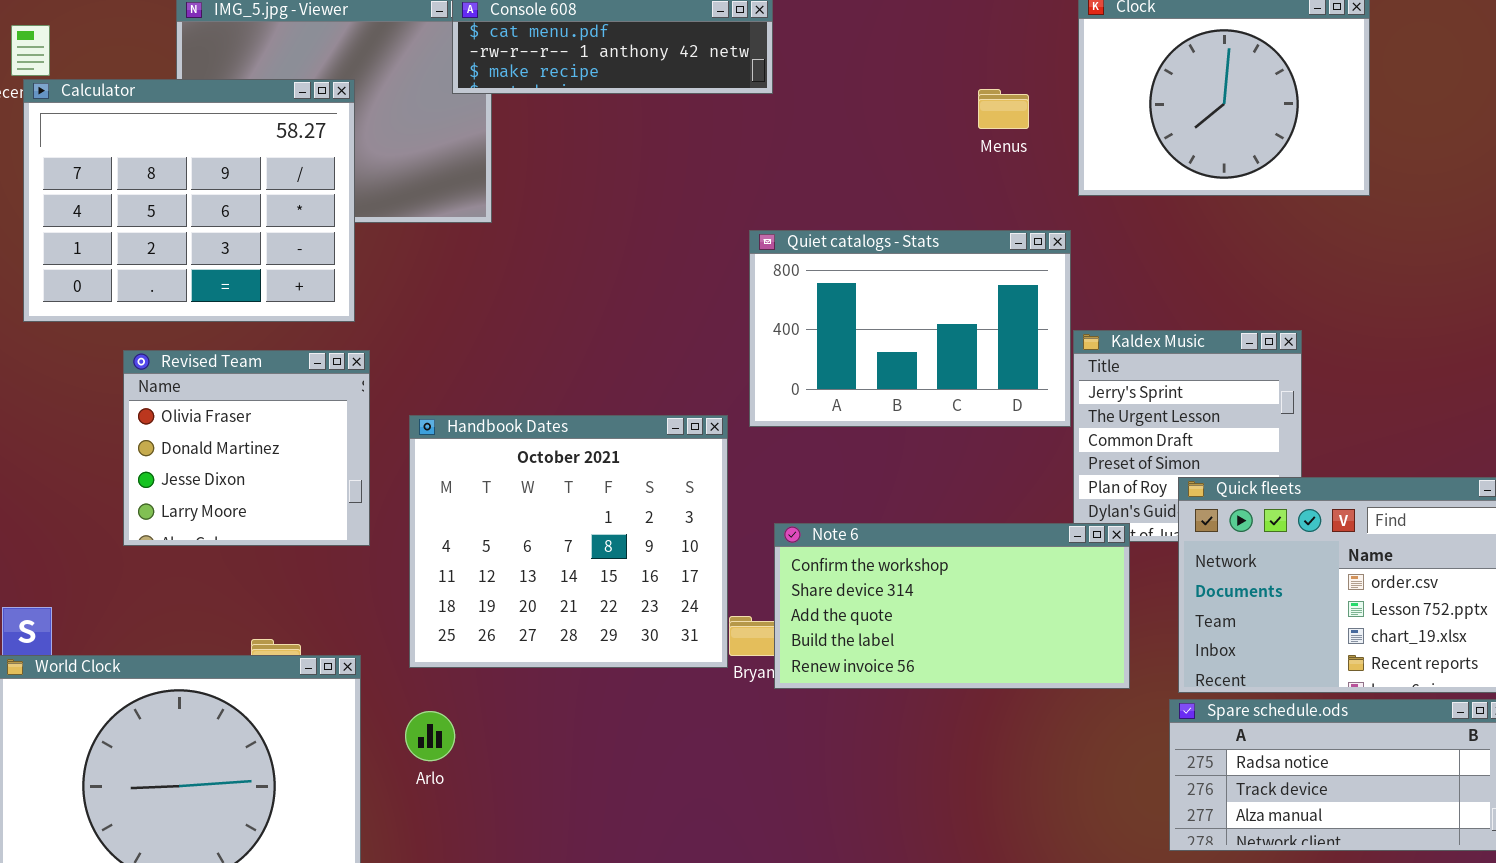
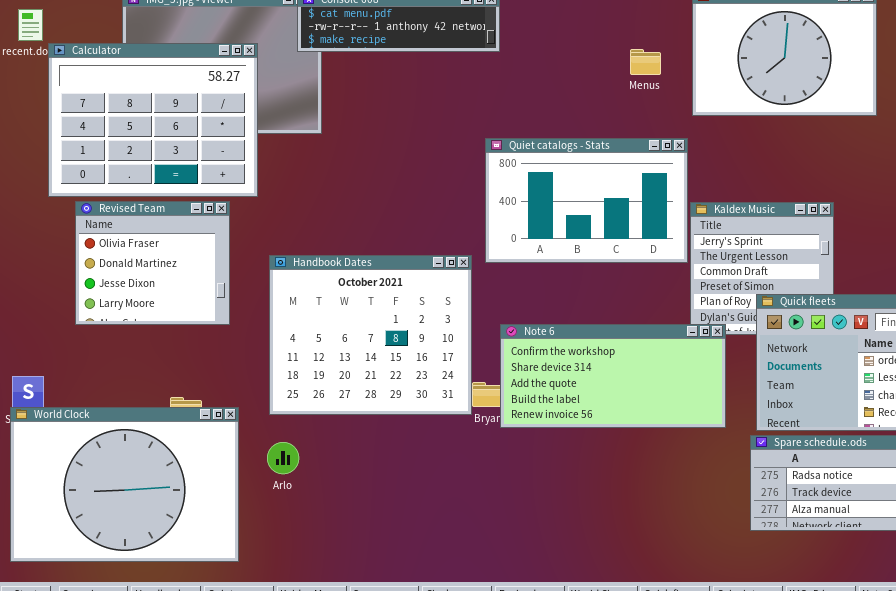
Calculator: [23,79,355,322] -> [48,43,258,197], moved
Revised Team: [123,350,370,546] -> [75,201,230,325], moved

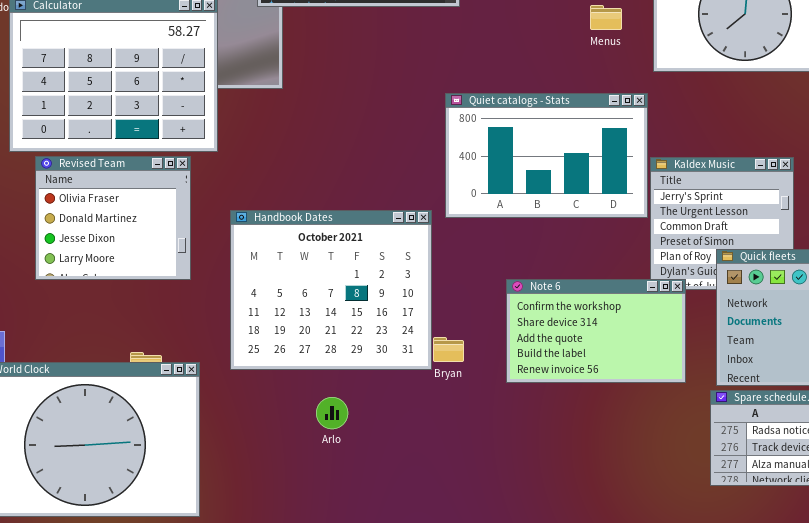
Note 6: [500,324,726,428] -> [506,279,686,383], resized
Arlo: [267,442,299,474] -> [316,397,348,429], moved

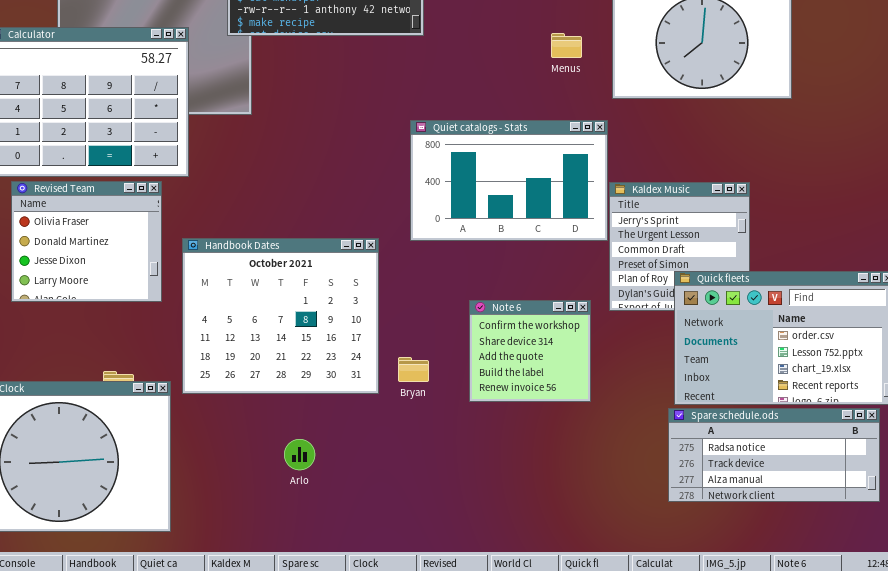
Handbook Dates: [230,210,432,370] -> [182,238,379,394], moved
Note 6: [506,279,686,383] -> [469,300,591,402], resized
Arlo: [316,397,348,429] -> [284,439,315,470], moved

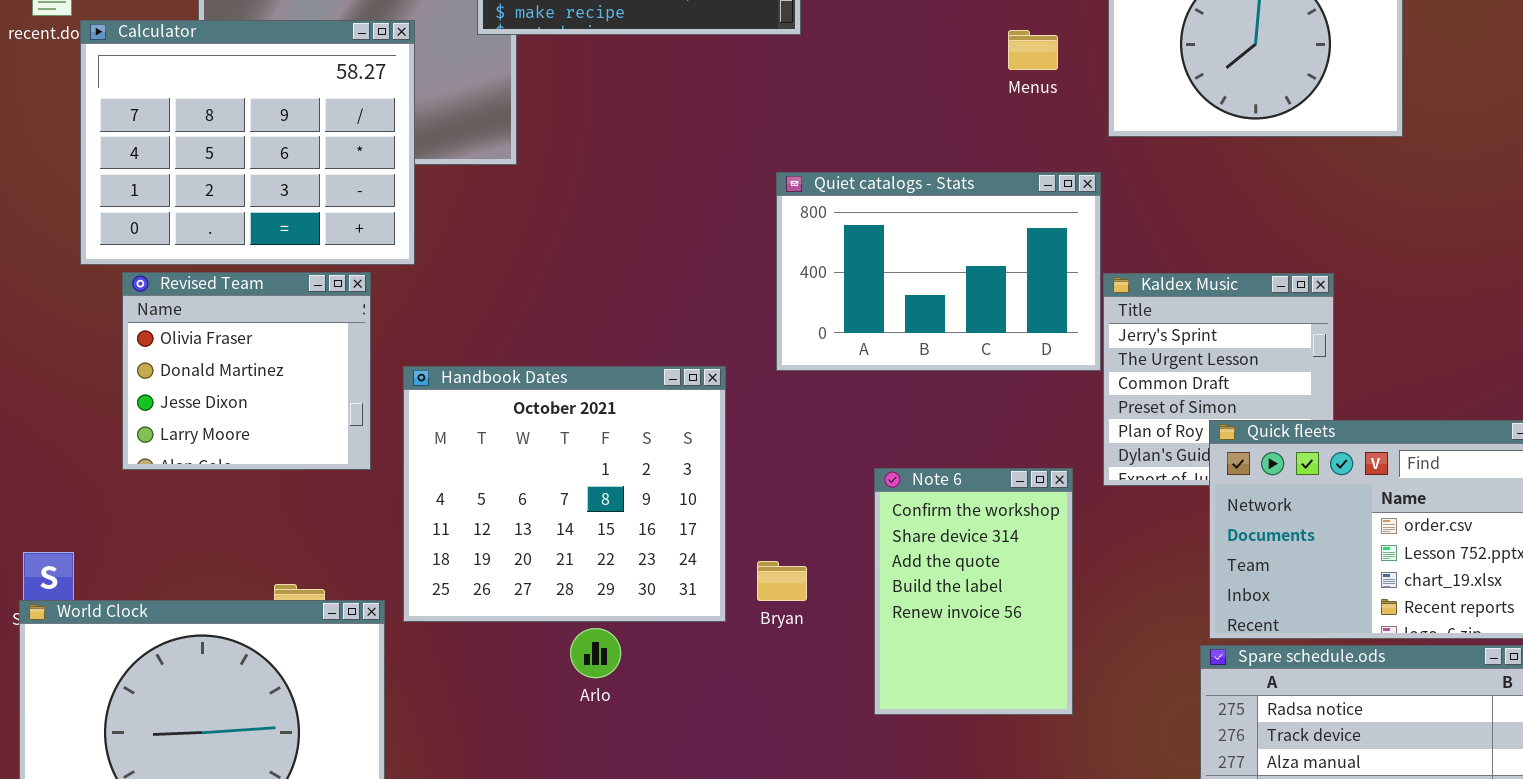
Note 6: [469,300,591,402] -> [874,468,1073,715], resized
Arlo: [284,439,315,470] -> [570,628,621,678], moved

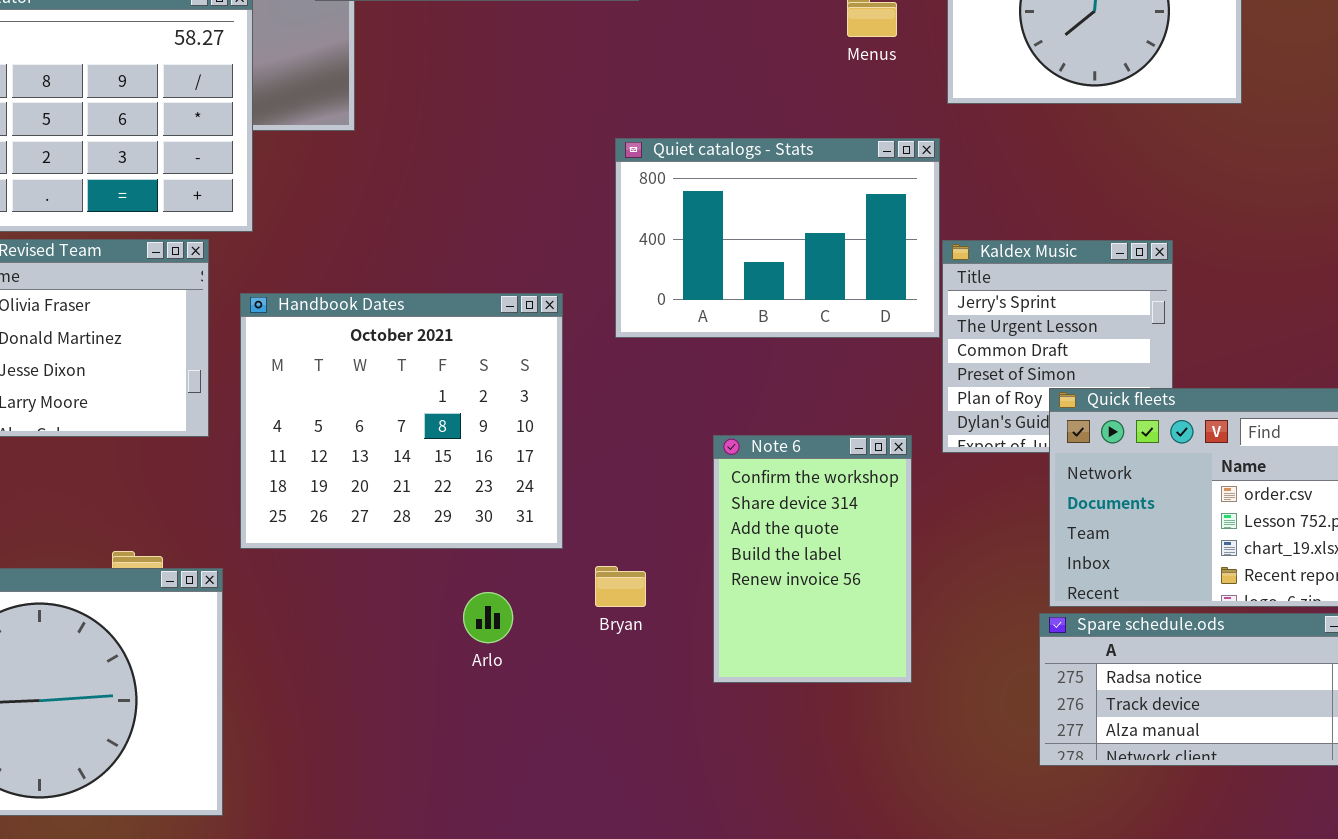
Handbook Dates: [403,366,726,622] -> [240,293,563,549], moved
Bryan: [757,561,807,601] -> [595,566,646,607], moved
Arlo: [570,628,621,678] -> [463,592,513,643], moved

